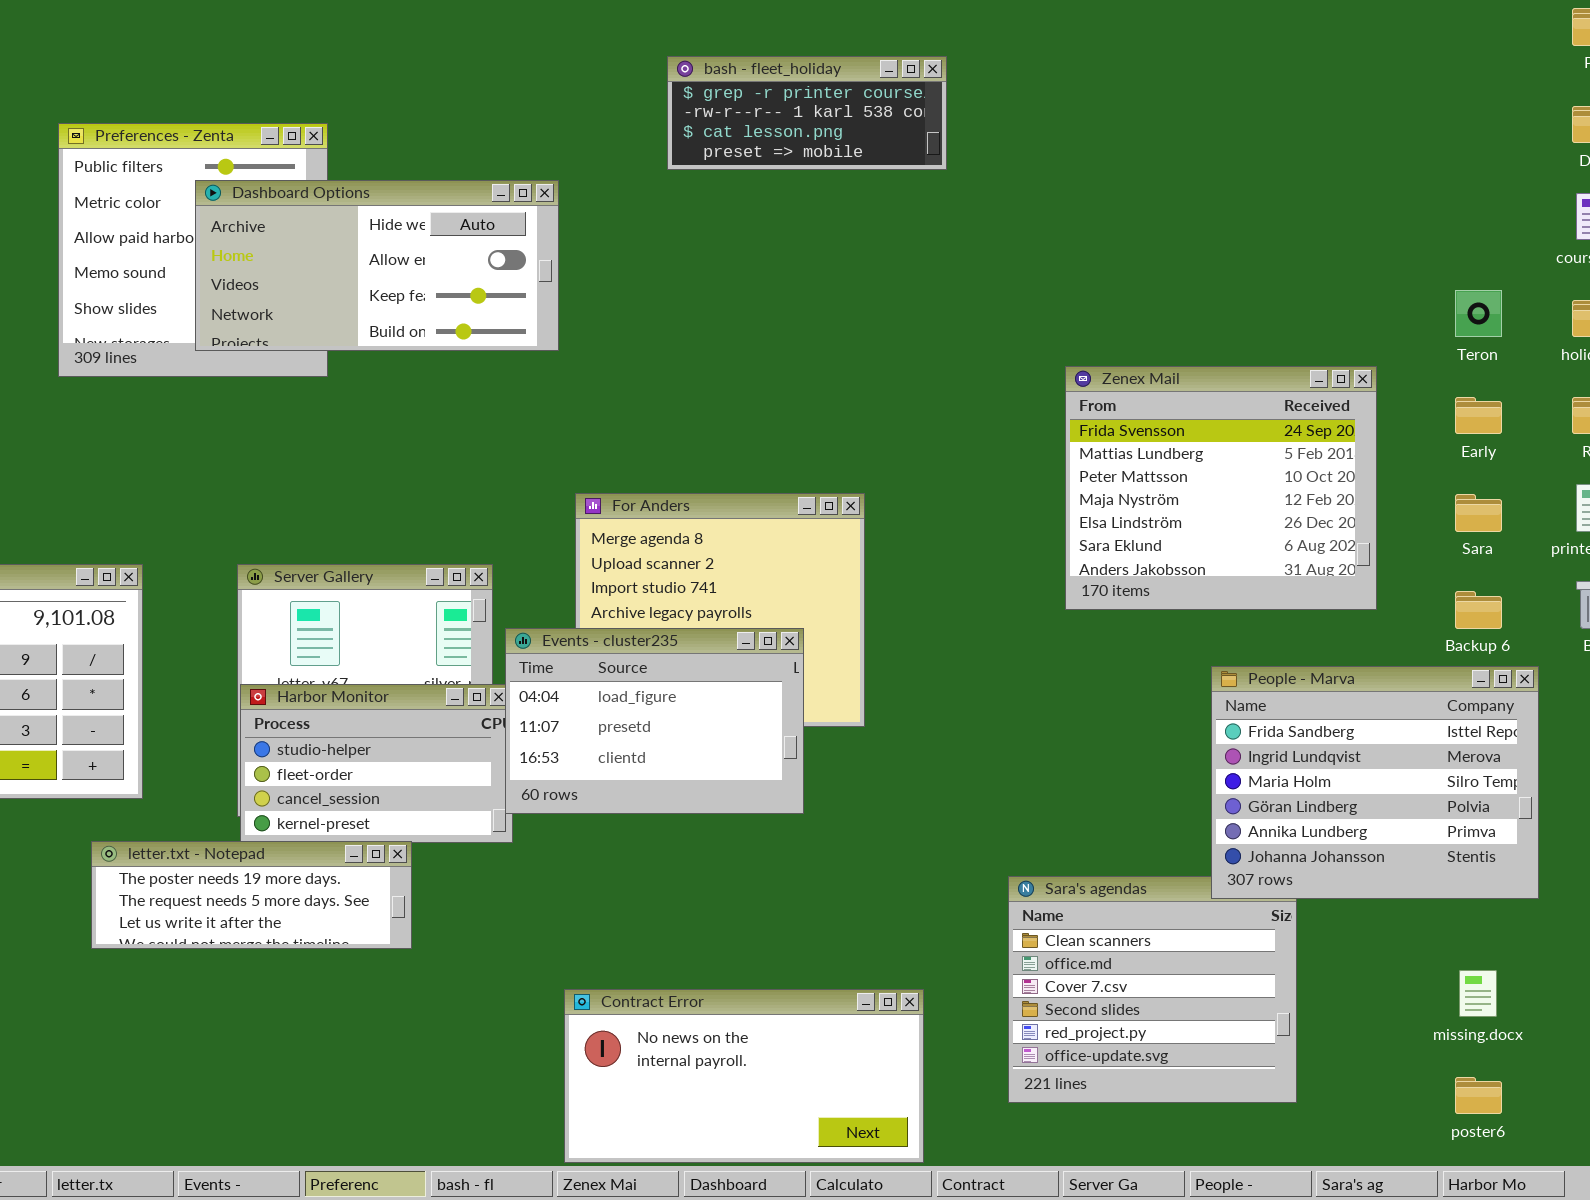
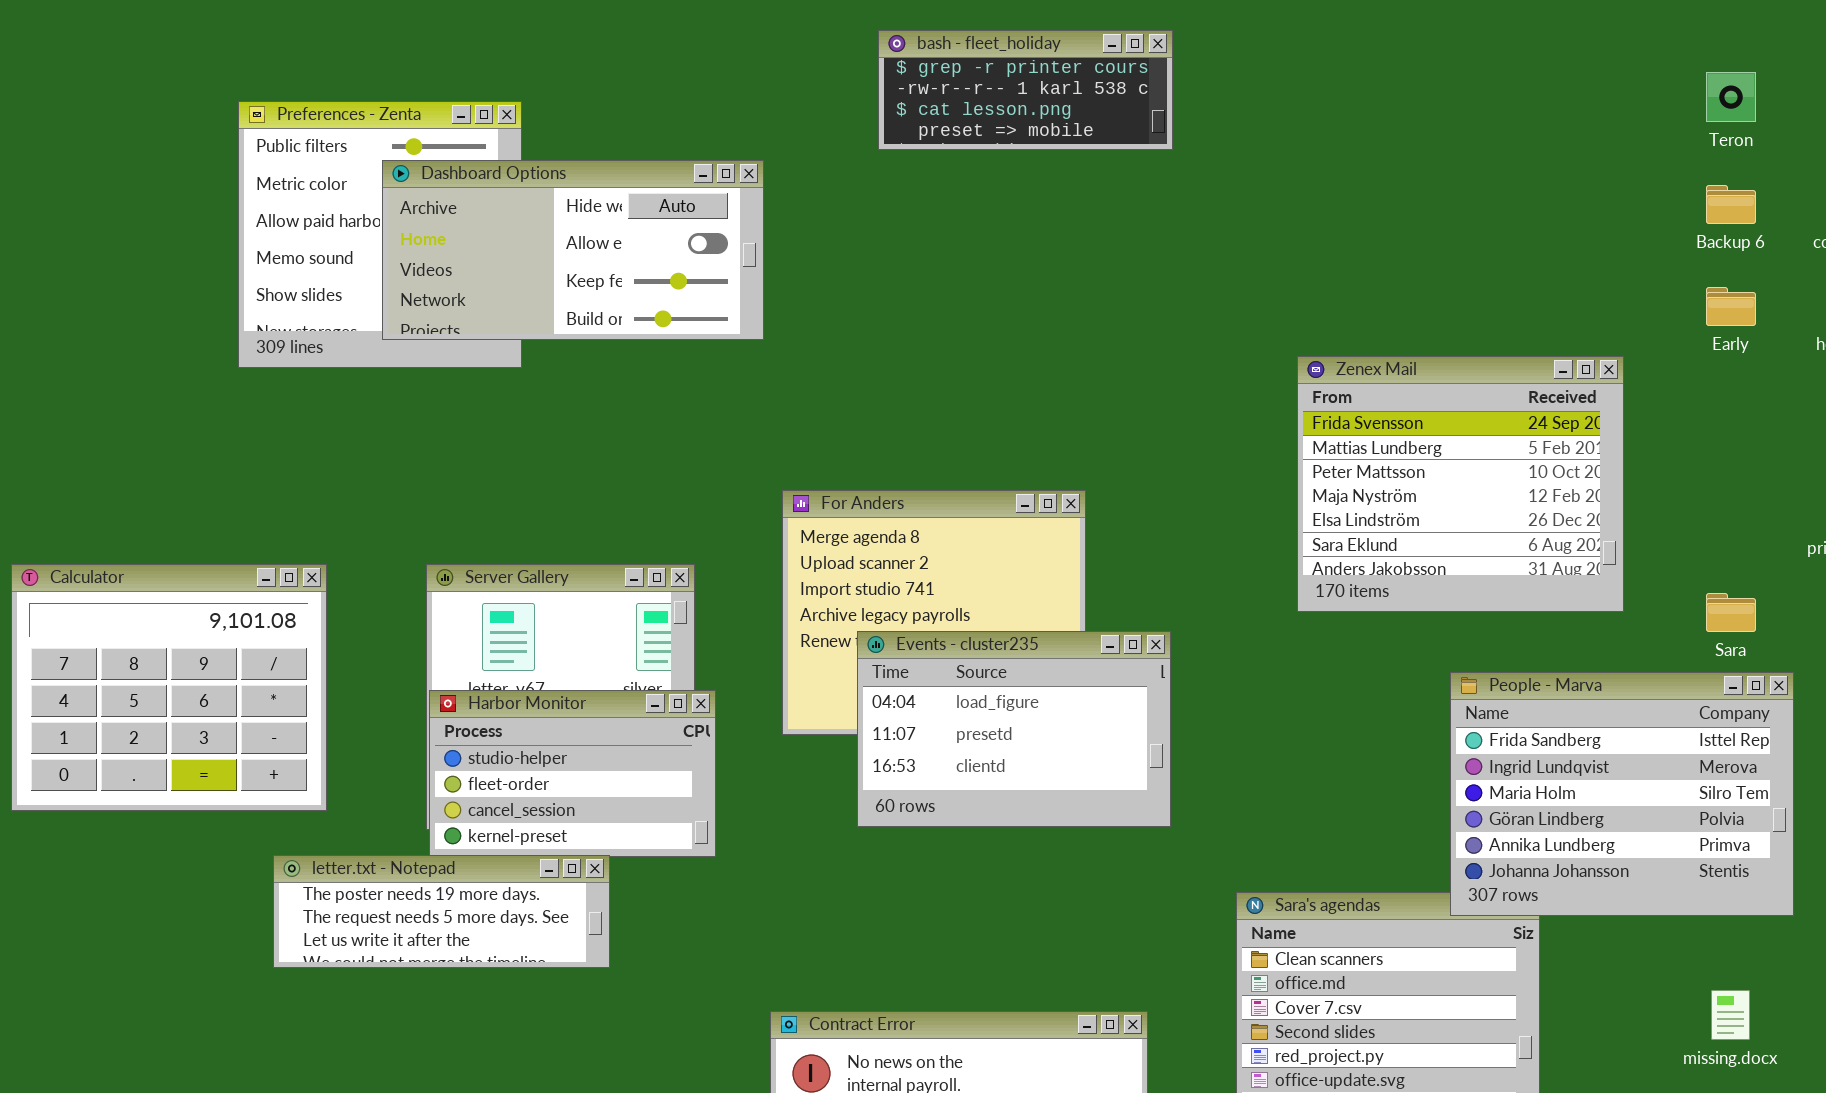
Teron: [1455,290,1502,337] -> [1706,72,1756,122], moved
Early: [1455,397,1502,434] -> [1706,287,1756,326], moved
Sara: [1455,494,1502,532] -> [1706,593,1756,632], moved
Backup 6: [1455,591,1502,629] -> [1706,185,1756,224], moved
Events - cluster235: [505,628,804,814] -> [857,631,1171,827], moved

